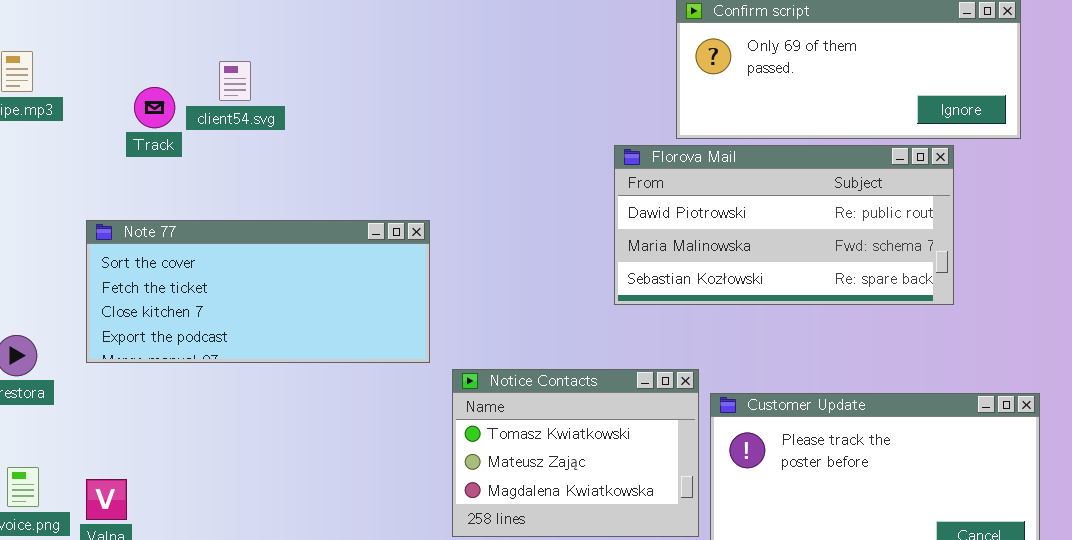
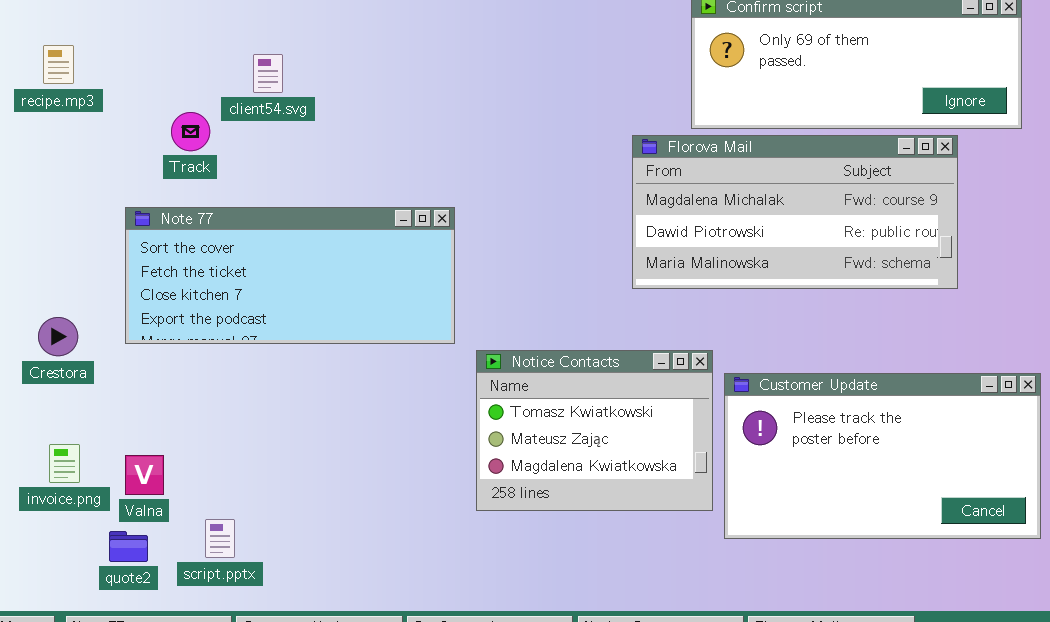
Track: [134,87,175,128] -> [171,112,210,151], moved
Florova Mail: [614,145,954,305] -> [632,135,958,289], scrolled up 1 row

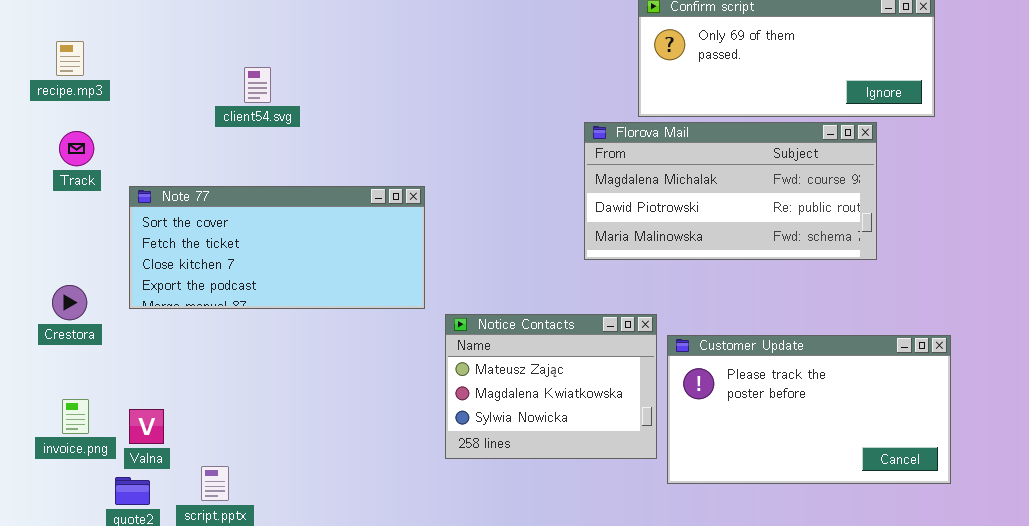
client54.svg: [253,54,283,93] -> [244,67,271,103], moved
Track: [171,112,210,151] -> [59,131,94,166], moved
Notice Contacts: [476,350,713,511] -> [445,314,657,459], scrolled down 1 row

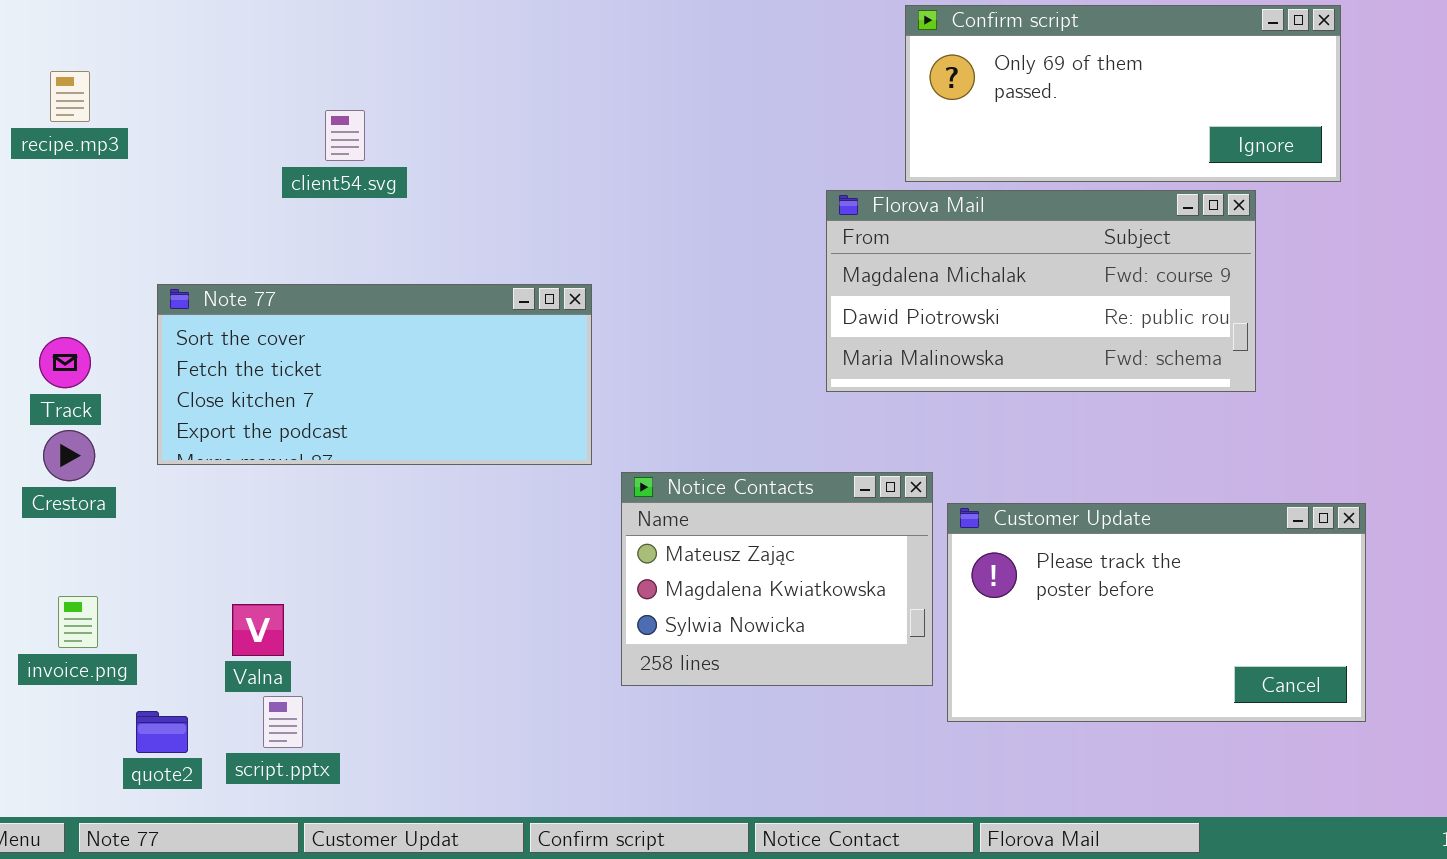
Track: [59,131,94,166] -> [39,337,91,388], moved
Valna: [129,409,164,444] -> [232,604,284,656], moved

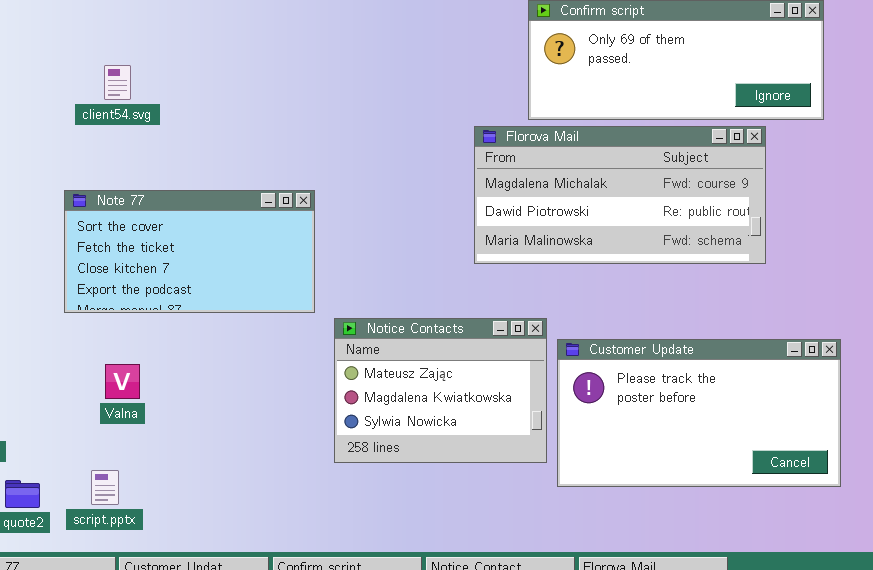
client54.svg: [325,110,365,161] -> [104,65,131,100], moved
Note 77: [157,284,592,465] -> [64,190,315,313], resized
Valna: [232,604,284,656] -> [105,364,140,399], moved

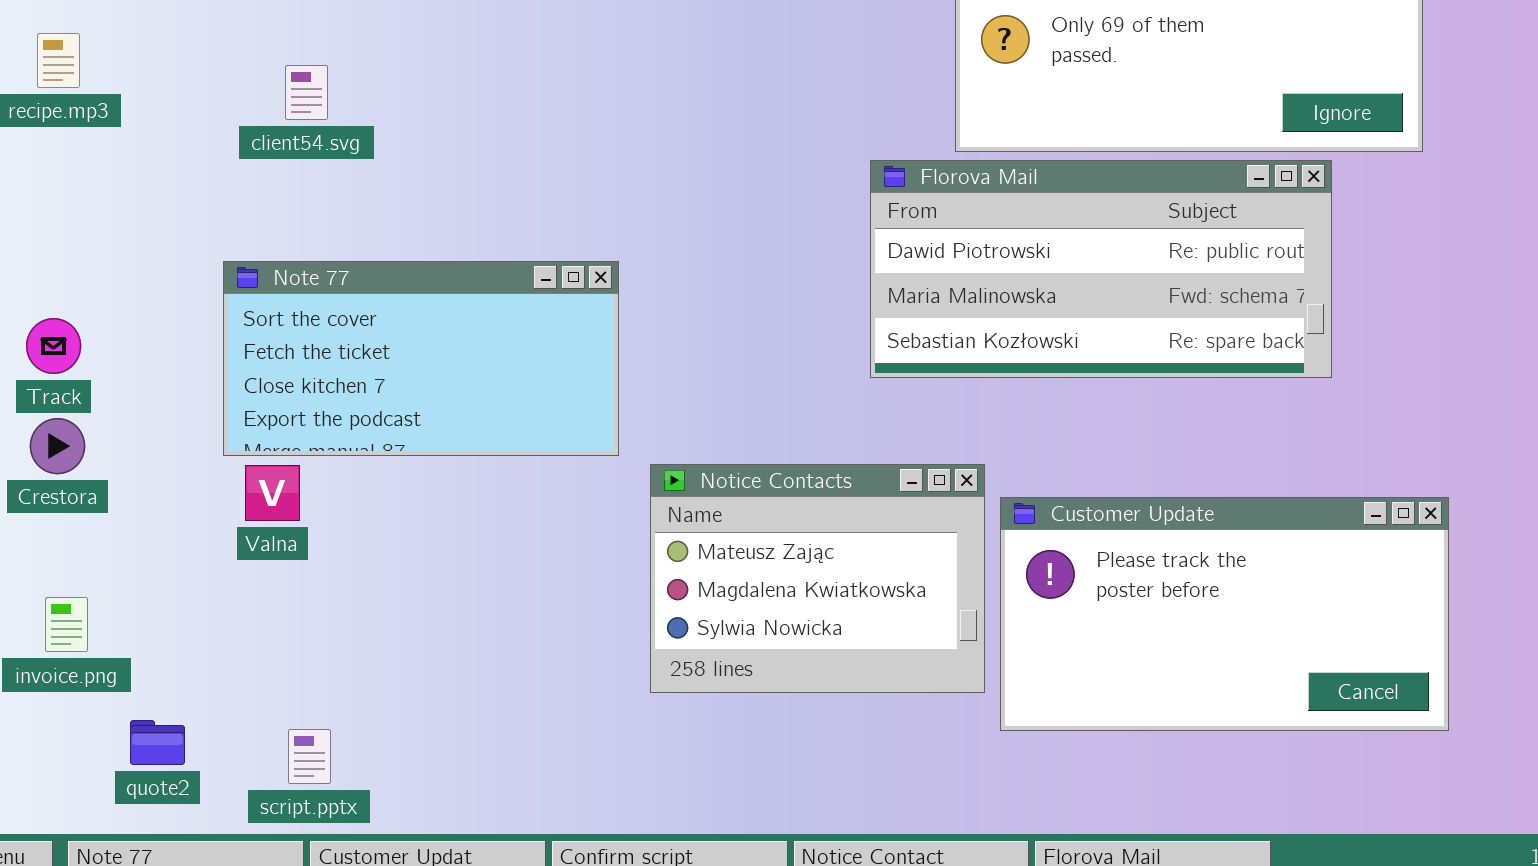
Florova Mail: [474,126,766,264] -> [870,160,1332,378], scrolled down 1 row
Valna: [105,364,140,399] -> [245,465,300,521], moved
script.pptx: [91,470,119,505] -> [288,729,331,784], moved

